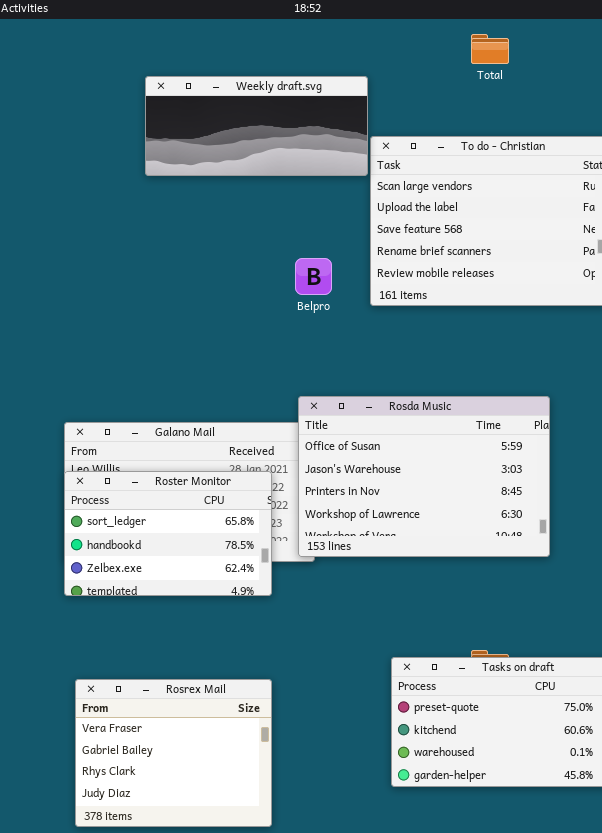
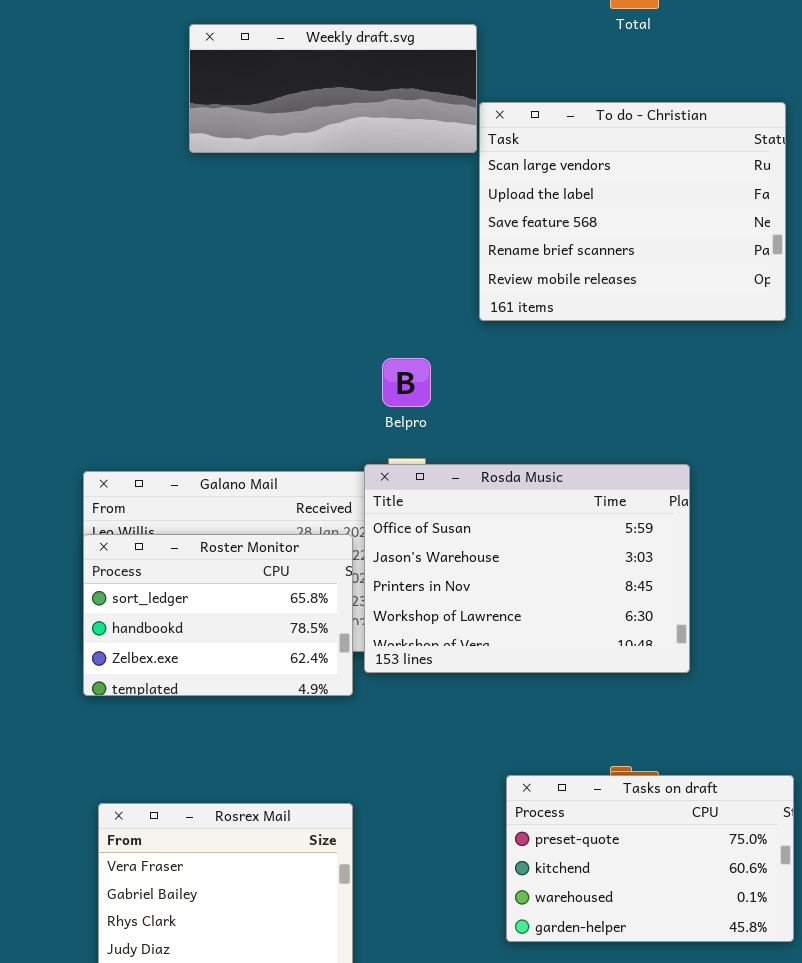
Belpro: [295,258,332,295] -> [382,358,431,407], moved
Rosda Music: [298,396,550,557] -> [364,464,690,673], moved

